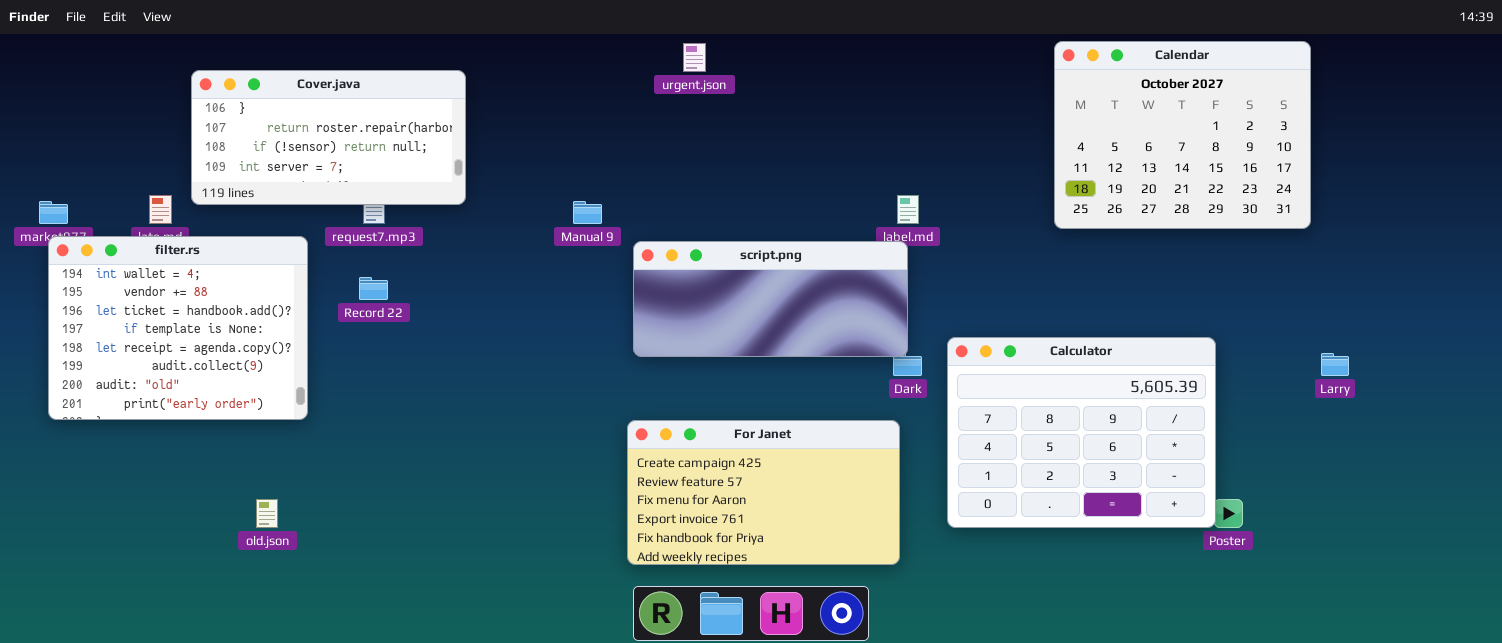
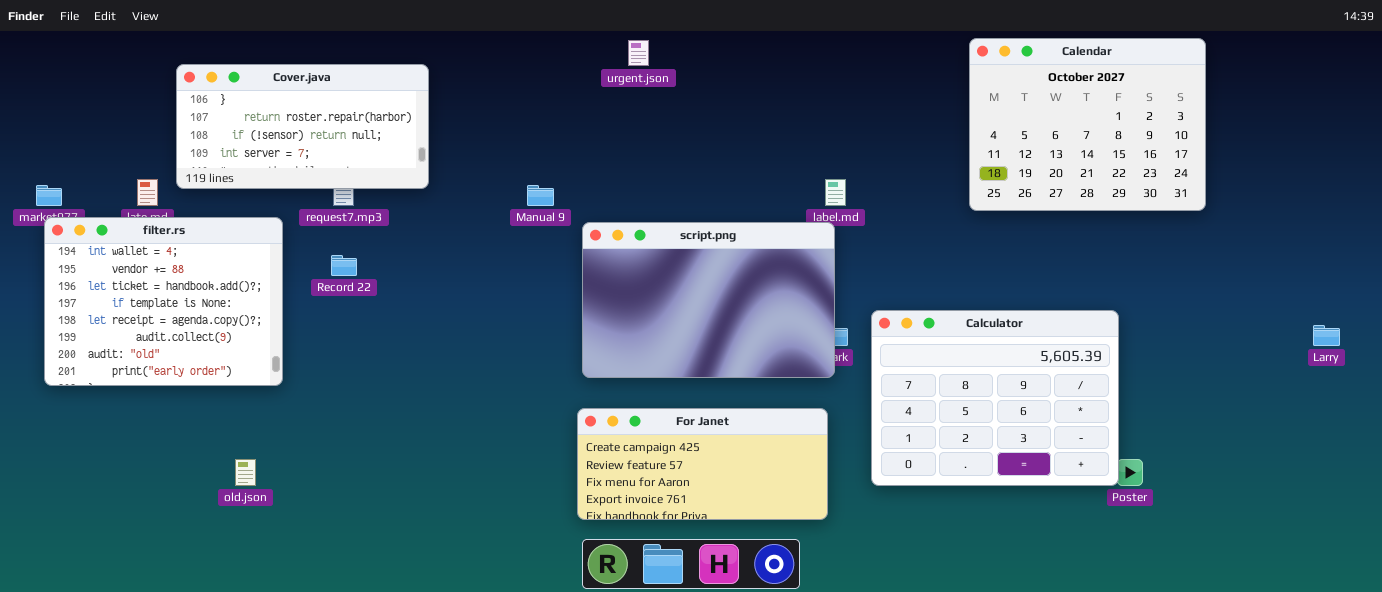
script.png: [633,241,908,357] -> [582,222,835,378], resized
Larry: [1321,353,1349,376] -> [1313,325,1340,346], moved
For Janet: [627,420,900,565] -> [577,408,828,520], resized

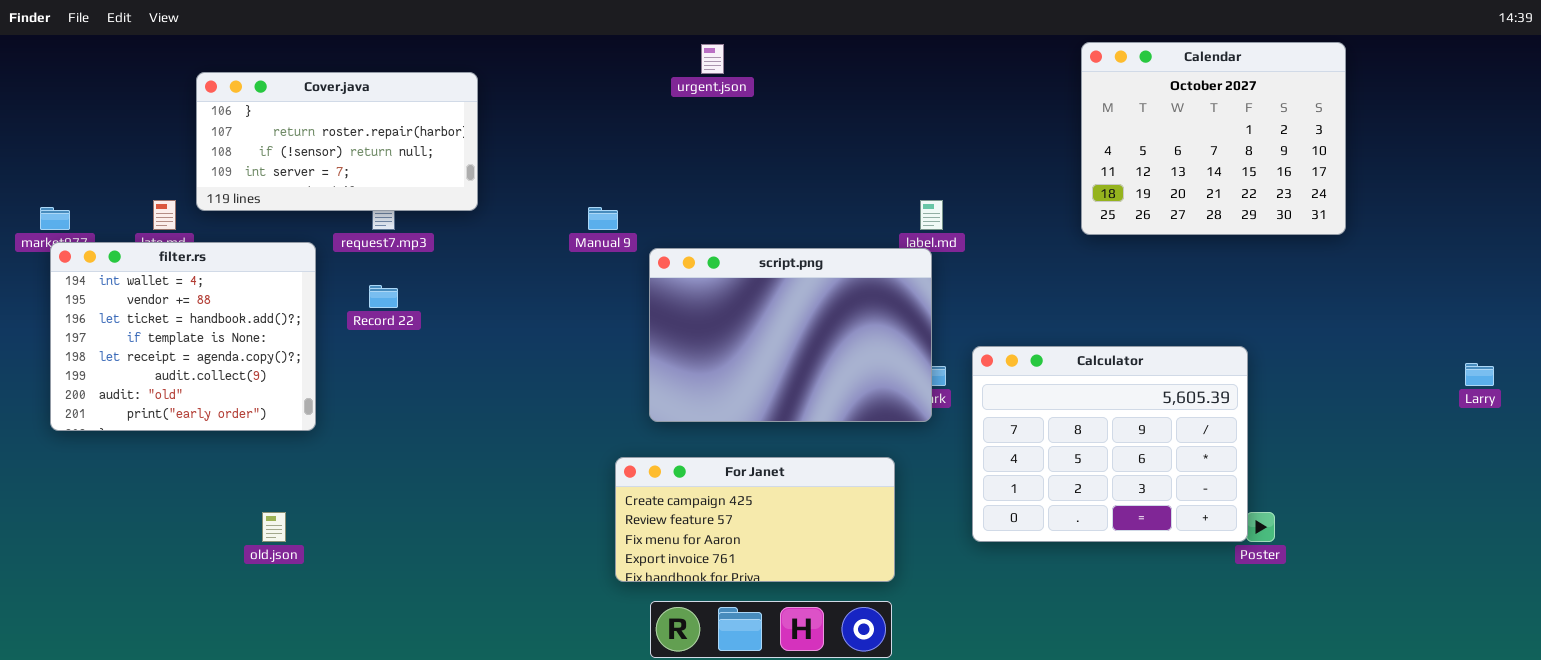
For Janet: [577,408,828,520] -> [615,457,895,582], moved

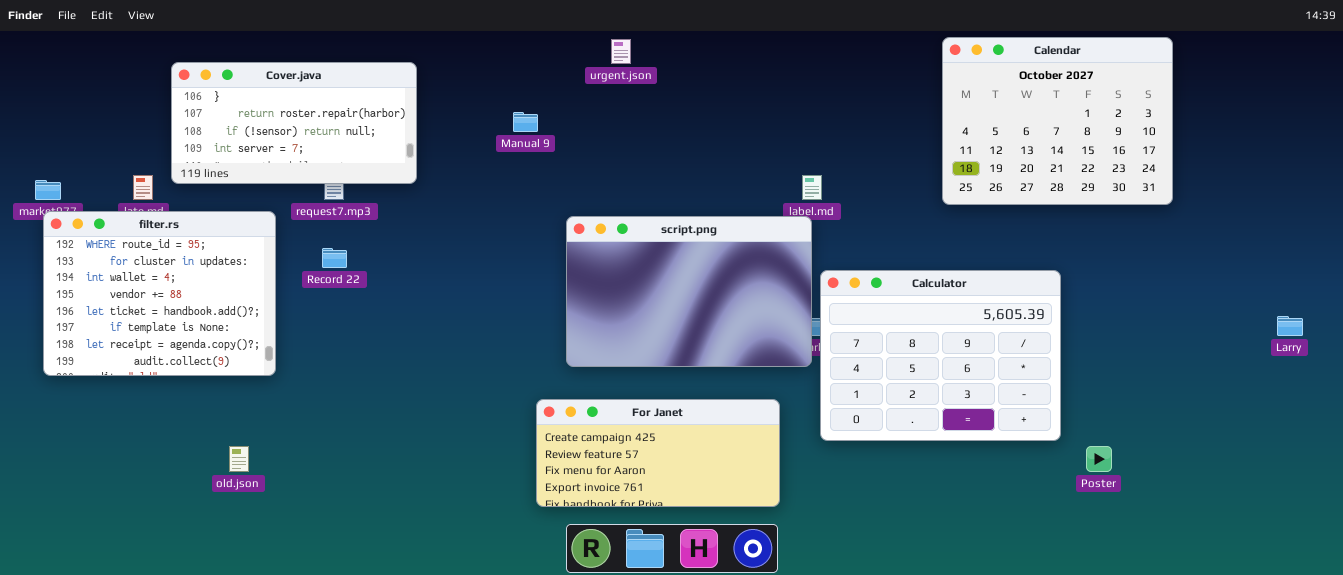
Manual 9: [588,207,618,230] -> [513,112,538,132], moved
filter.rs: [50,242,316,431] -> [43,211,276,376], scrolled up 2 rows
Calculator: [972,346,1248,542] -> [820,270,1061,441], moved

